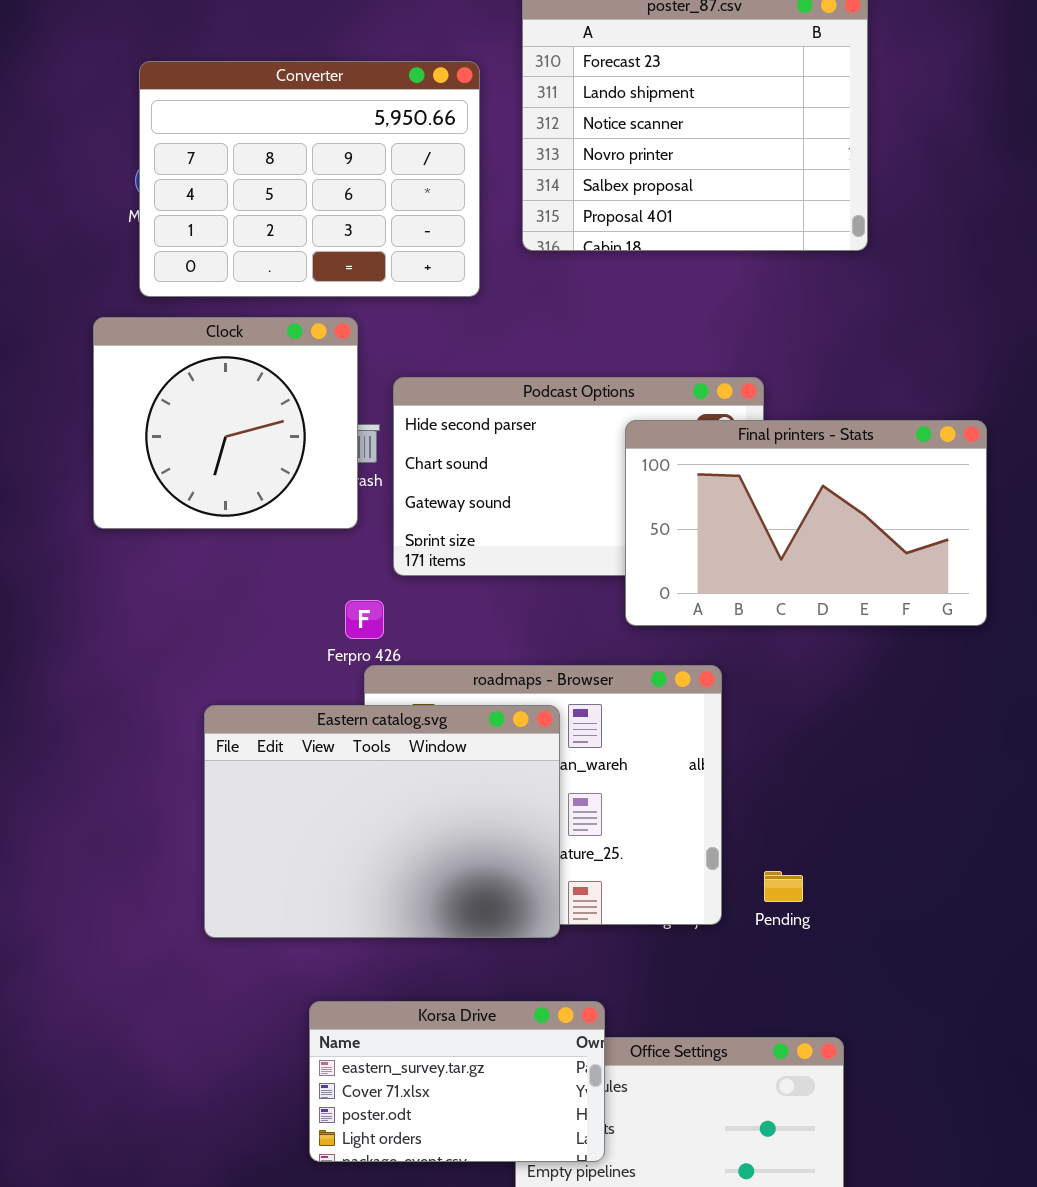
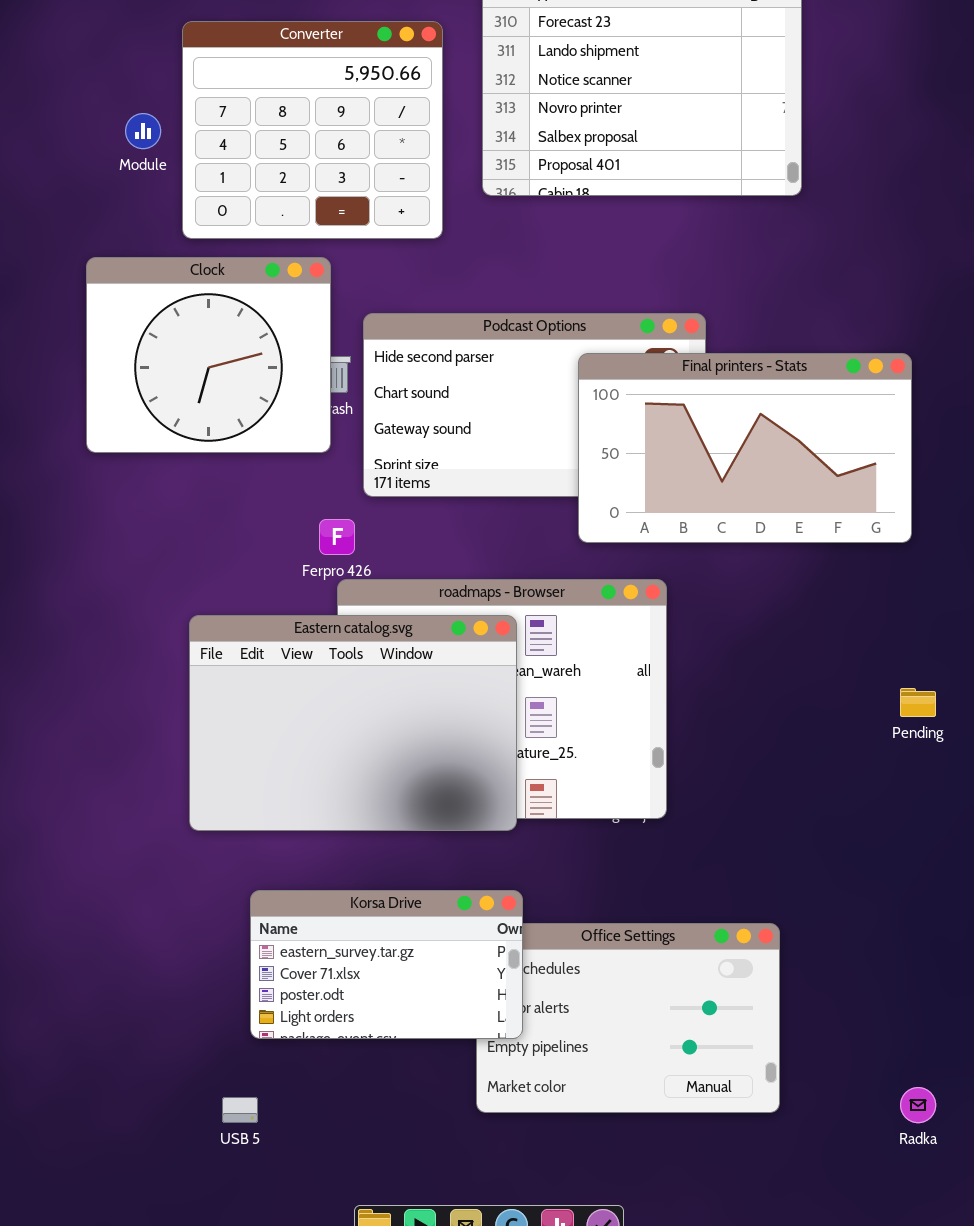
Converter: [139,61,480,297] -> [182,21,443,239], resized
Pending: [764,871,803,902] -> [900,688,936,717], moved
Korsa Drive: [309,1001,605,1162] -> [250,890,523,1039], moved

